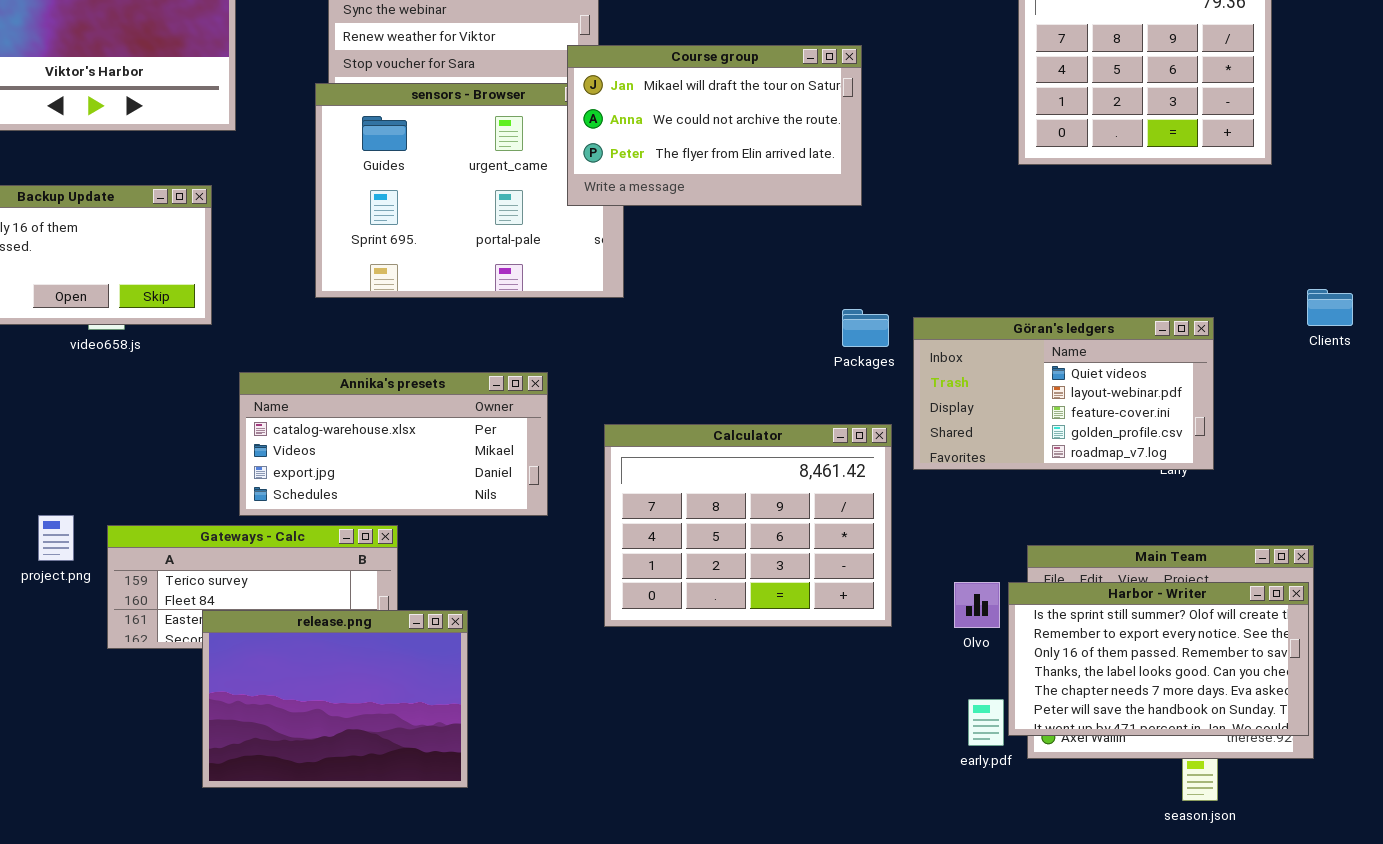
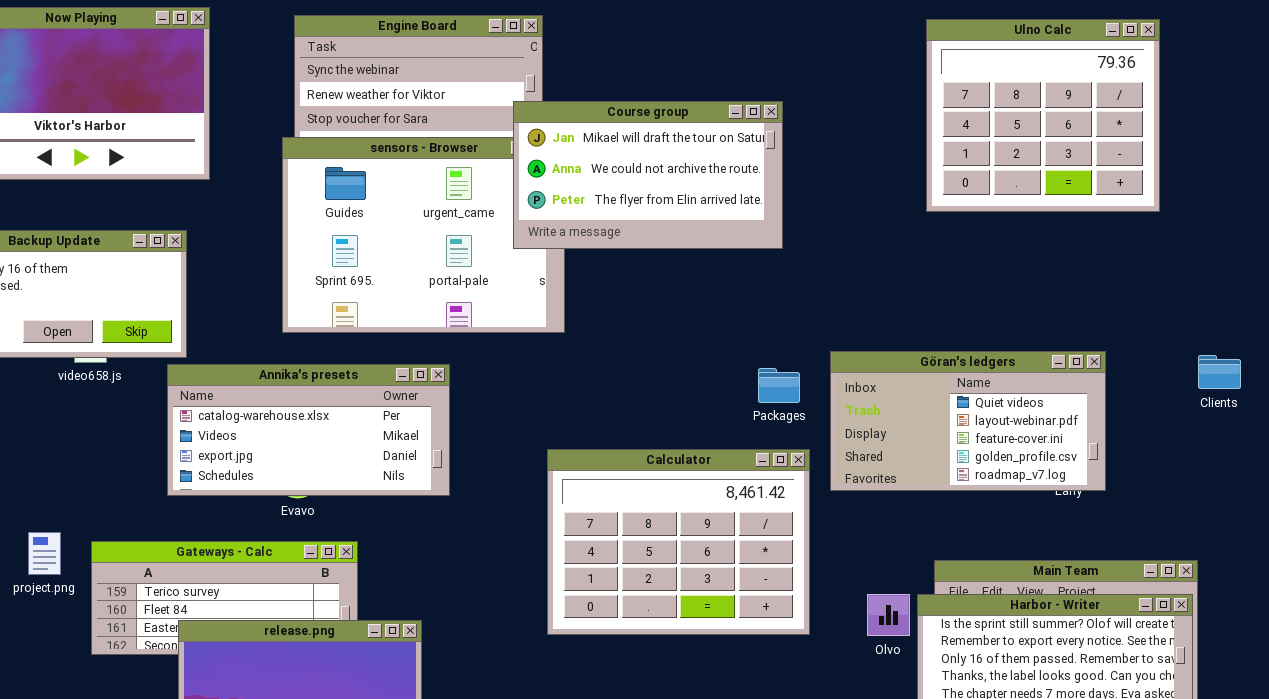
Clients: [1307,289,1353,326] -> [1198,355,1241,389], moved
Packages: [842,309,889,347] -> [758,368,800,403], moved
Annika's presets: [239,372,548,516] -> [167,364,450,496], moved

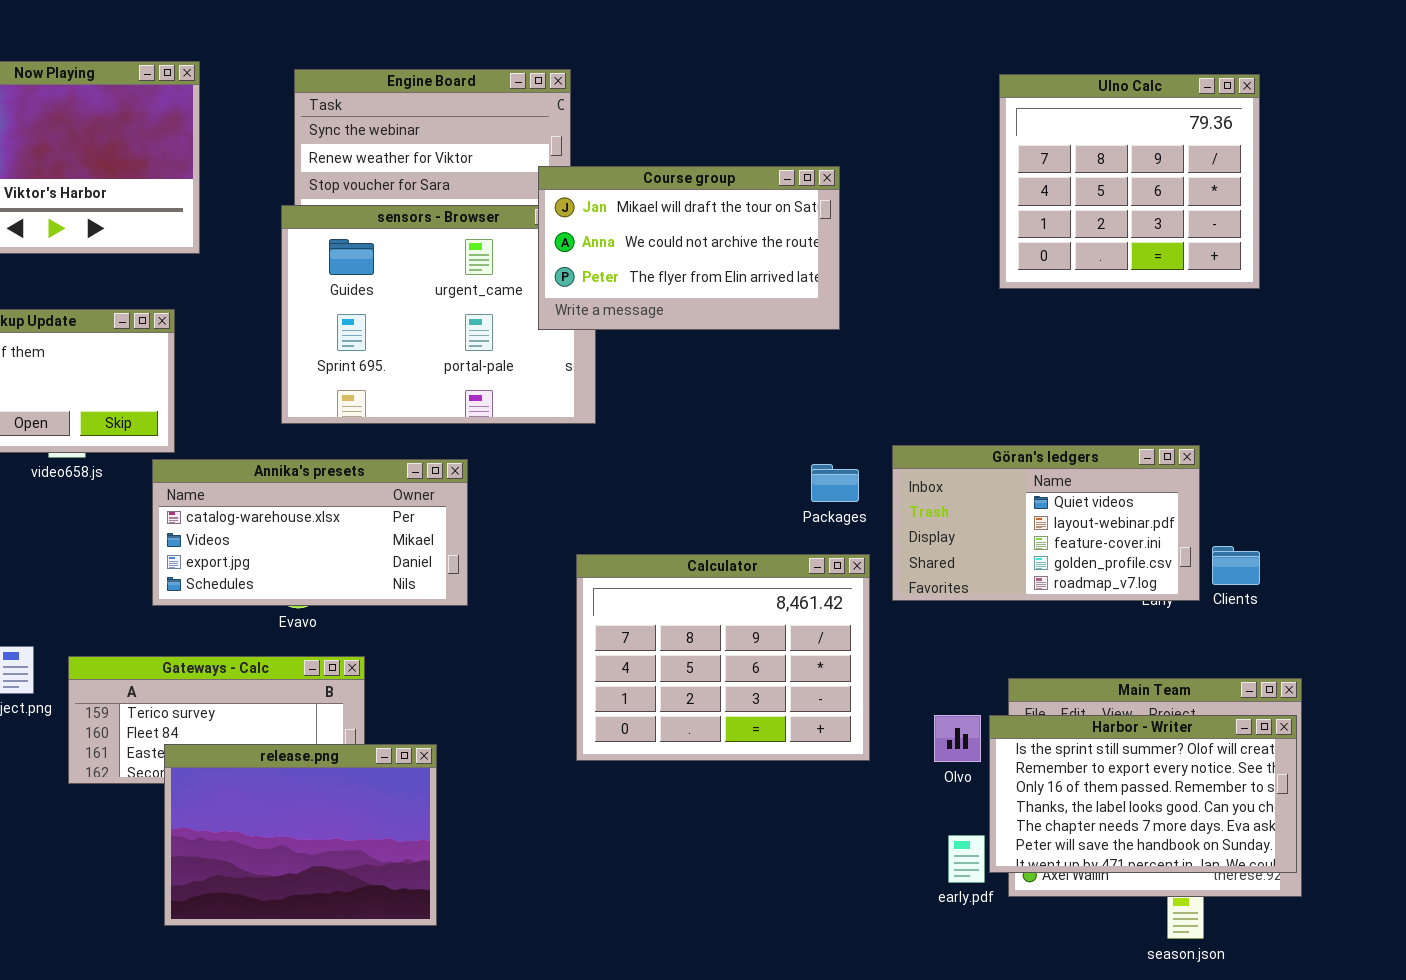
Clients: [1198,355,1241,389] -> [1212,546,1260,585], moved

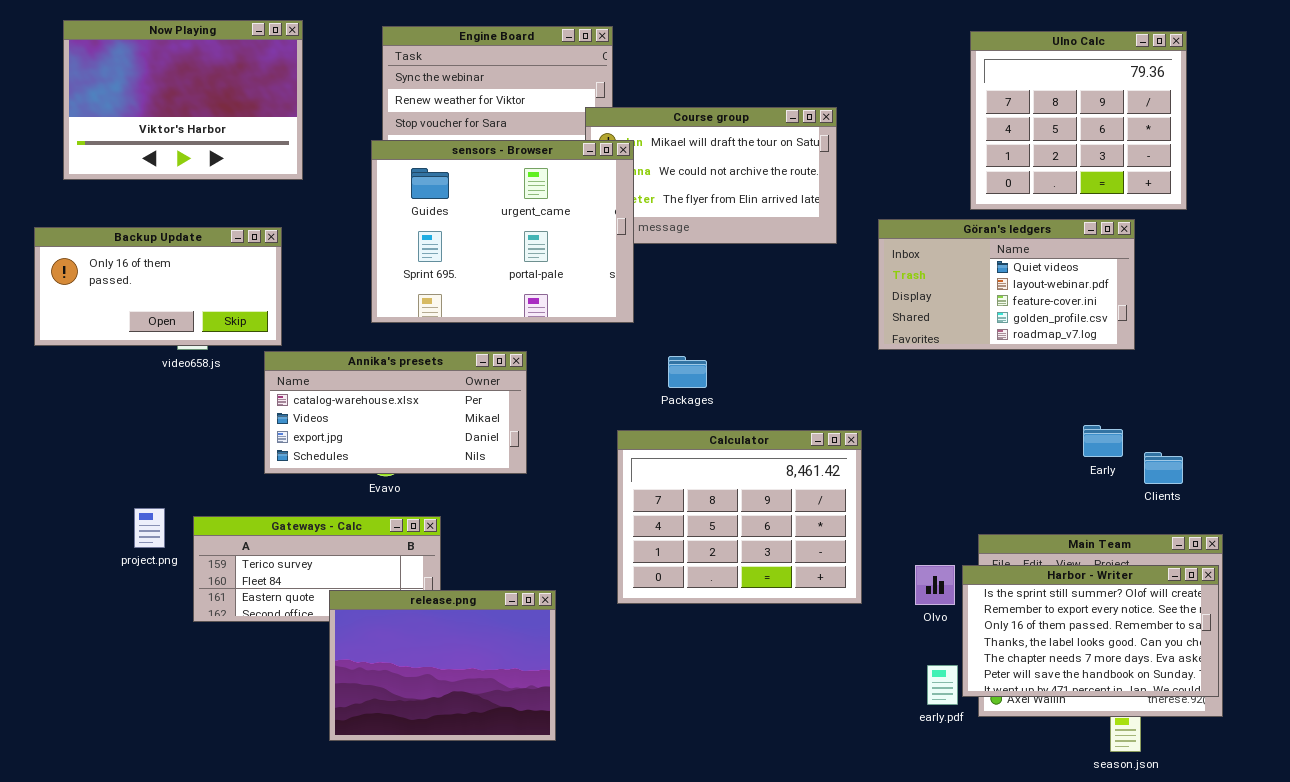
sensors - Browser: [281,205,596,424] -> [371,140,634,323], raised
Göran's ledgers: [892,445,1200,601] -> [878,219,1135,350], moved
Packages: [811,464,859,502] -> [668,356,707,388], moved
Clients: [1212,546,1260,585] -> [1144,452,1183,484], moved
release.png: [164,744,437,926] -> [329,590,556,741], moved

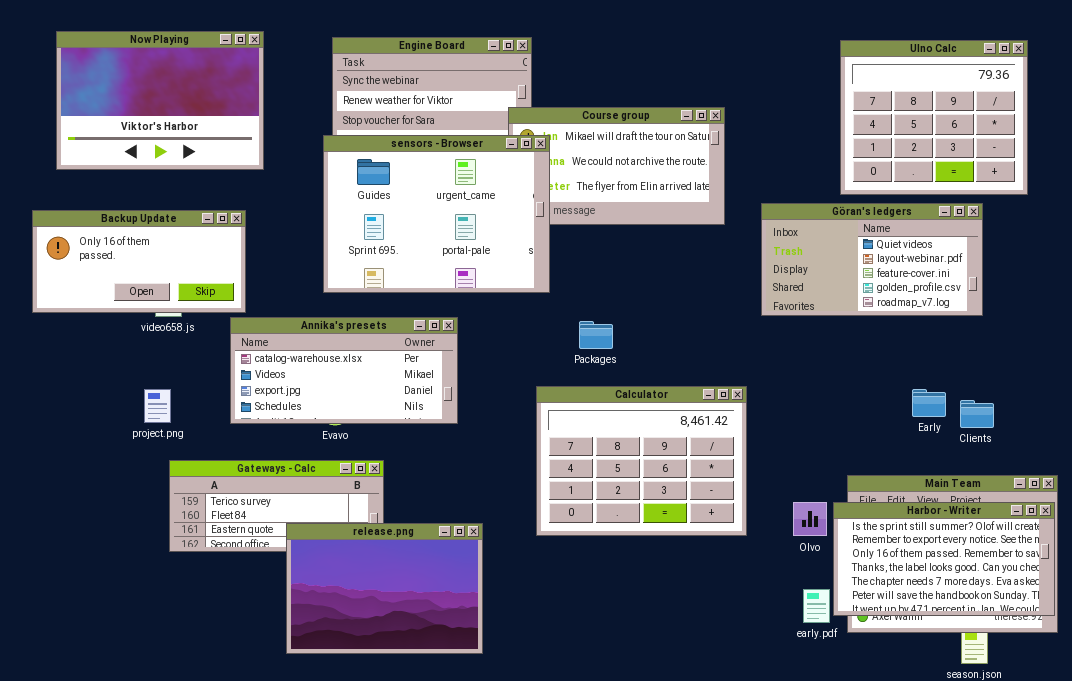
Early: [1083,425,1123,457] -> [912,389,946,417], moved
Clients: [1144,452,1183,484] -> [960,400,994,428], moved
project.png: [134,508,165,548] -> [144,389,171,423], moved

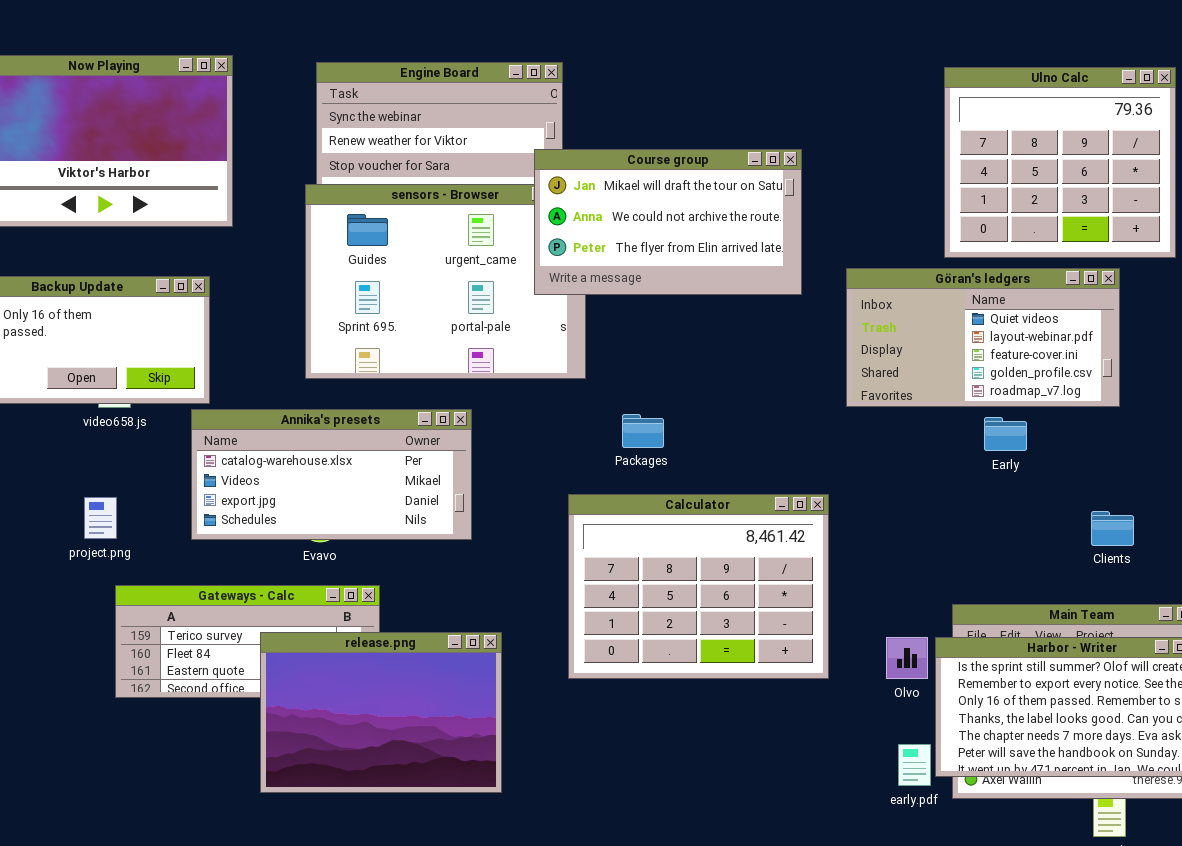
Course group: [508,107,725,225] -> [534,149,802,295], raised
Early: [912,389,946,417] -> [984,417,1027,451], moved
release.png: [286,523,483,654] -> [260,632,502,793], moved

